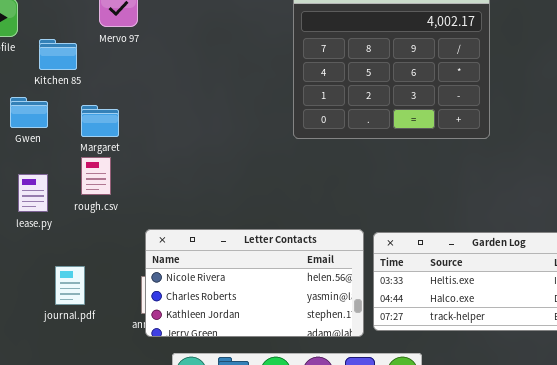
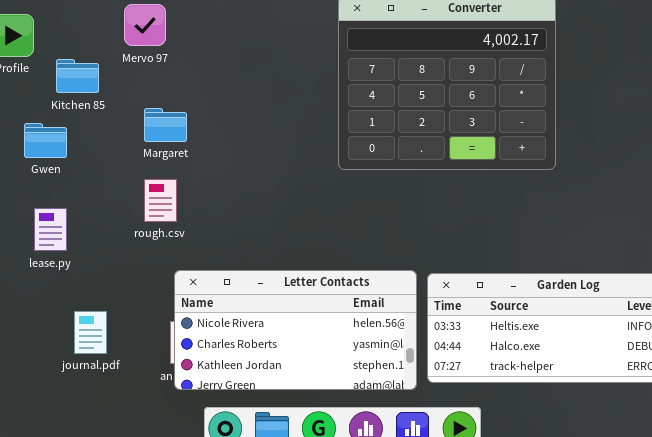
Margaret: [81,105,119,137] -> [144,108,187,142], moved
rough.csv: [81,157,111,195] -> [144,179,177,222], moved

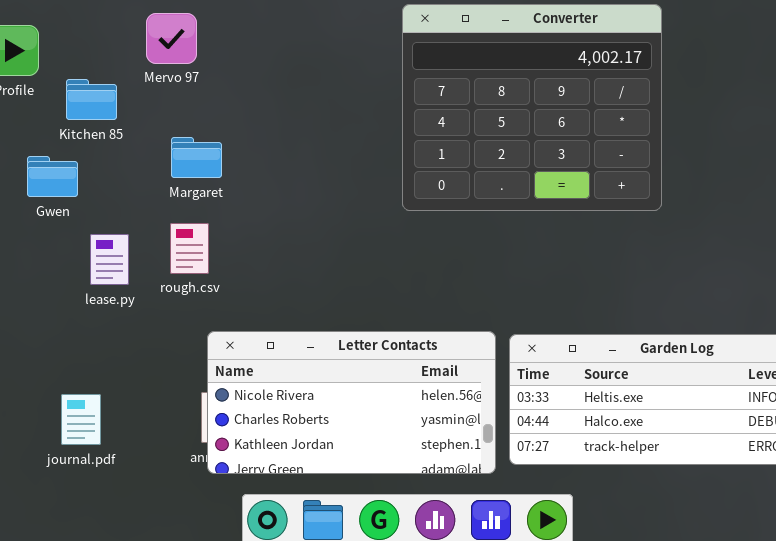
lease.py: [34,208,67,251] -> [90,234,129,285], moved
journal.pdf: [74,311,107,354] -> [61,394,101,445], moved

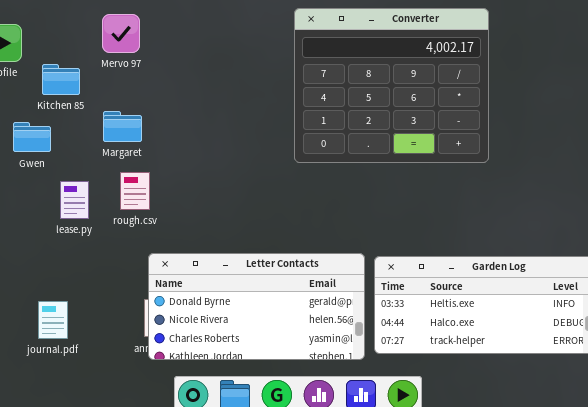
Margaret: [171,137,222,178] -> [103,111,142,142], moved
Letter Contacts: [207,331,496,474] -> [148,253,365,360], scrolled up 1 row

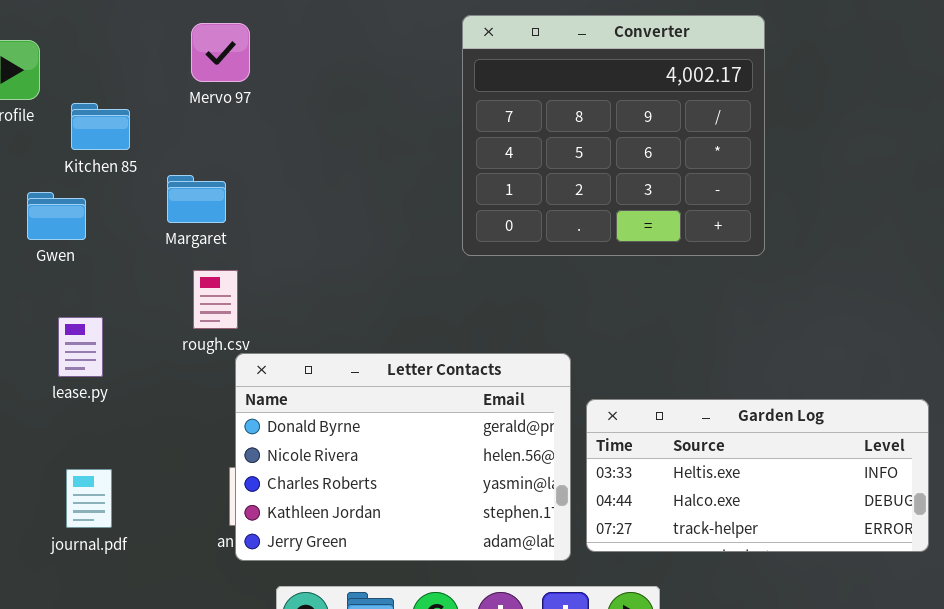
Mervo 97: [102,14,140,53] -> [191,23,250,82], moved
lease.py: [60,181,89,219] -> [58,317,103,377], moved
Letter Contacts: [148,253,365,360] -> [235,353,571,561], resized

